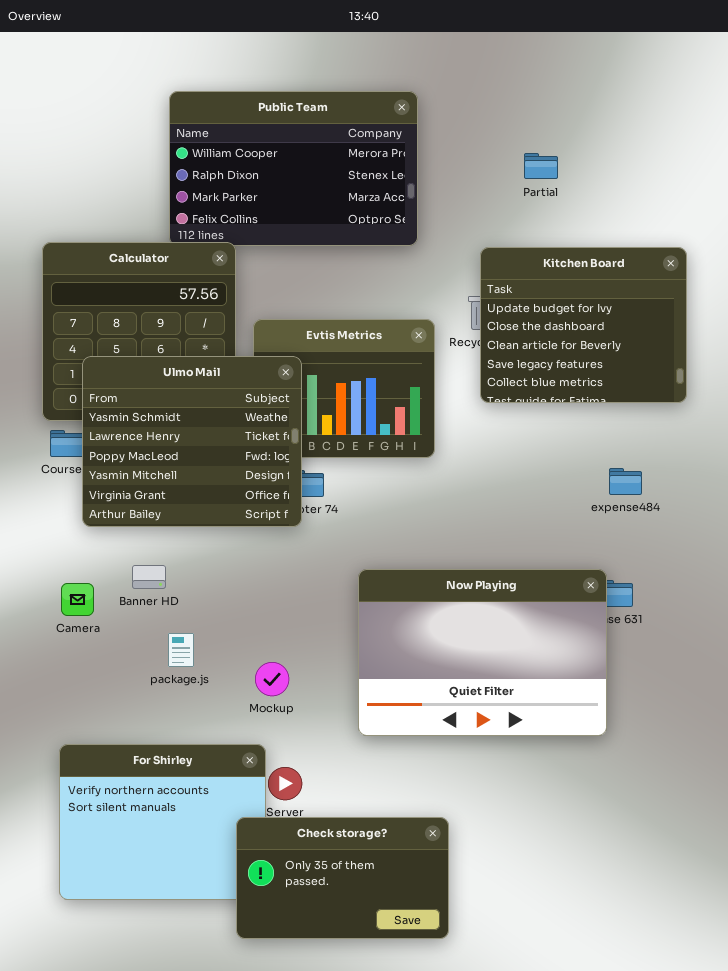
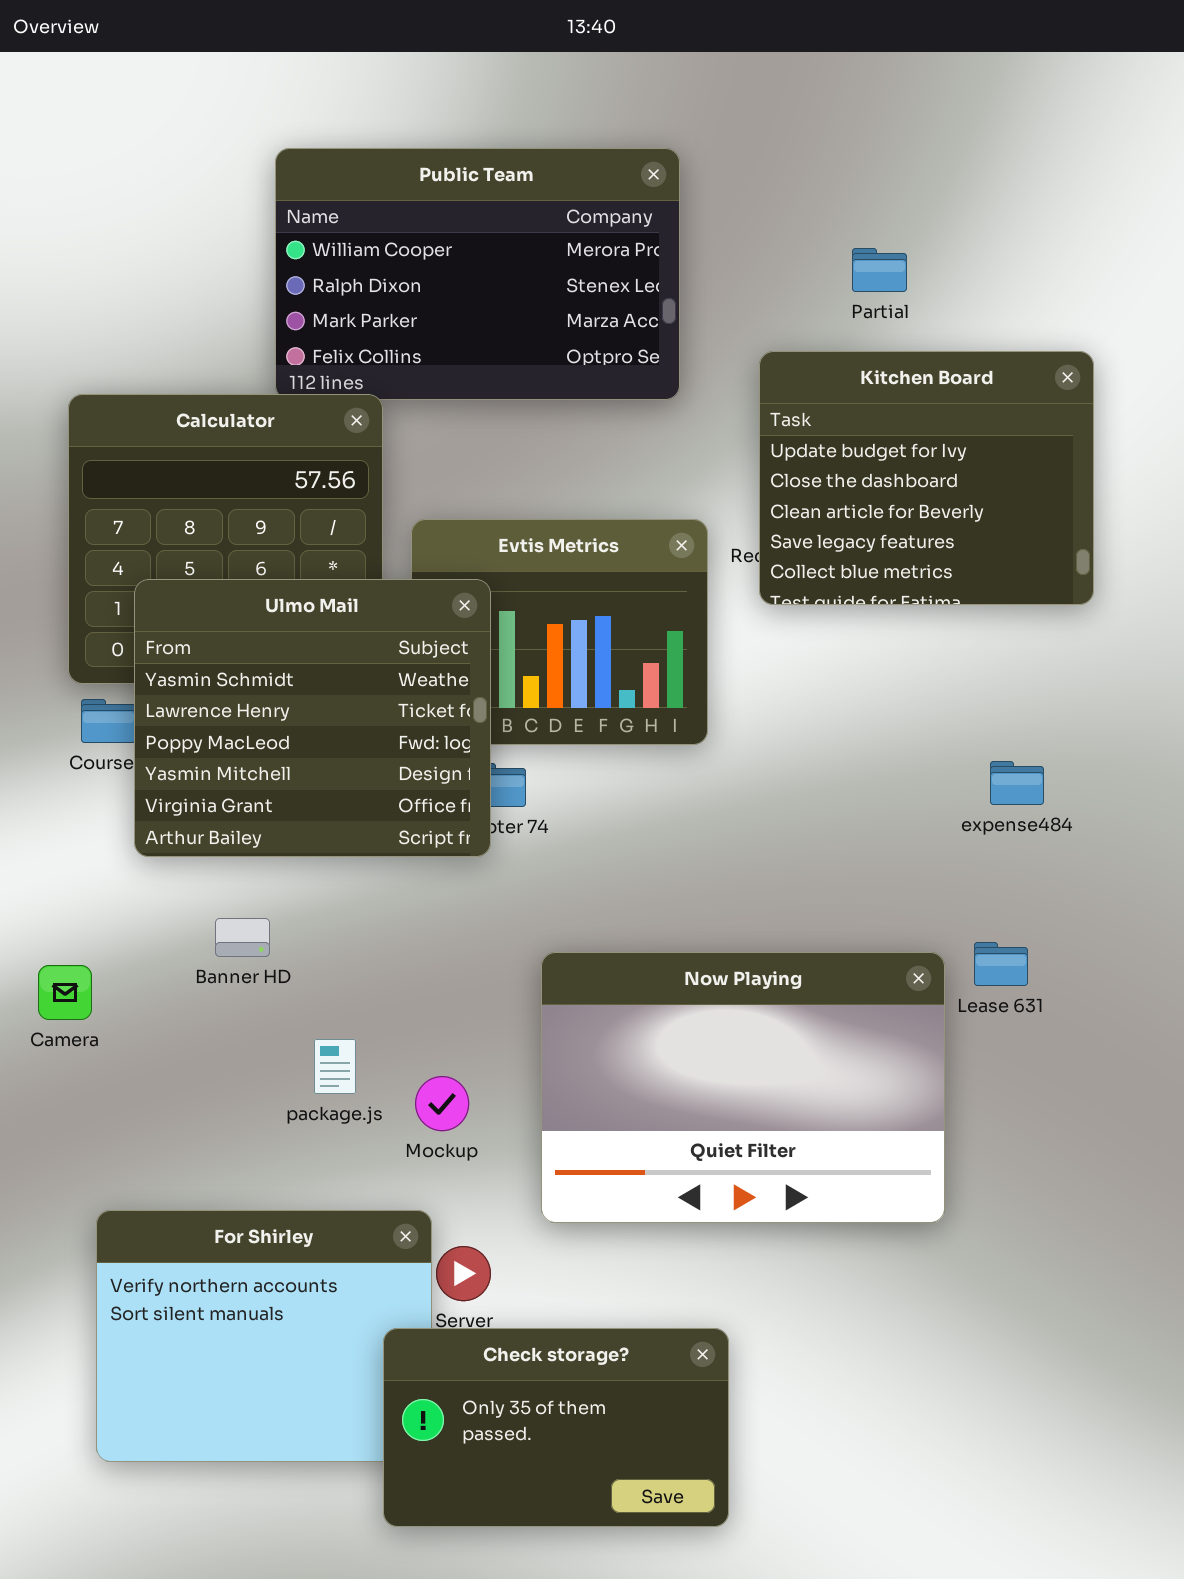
Kitchen Board: [480,247,687,403] -> [759,351,1094,605], moved
Now Playing: [358,569,607,736] -> [541,952,945,1223], moved
Camera: [61,583,94,616] -> [38,965,92,1020], moved
package.js: [168,633,194,667] -> [314,1039,356,1094], moved

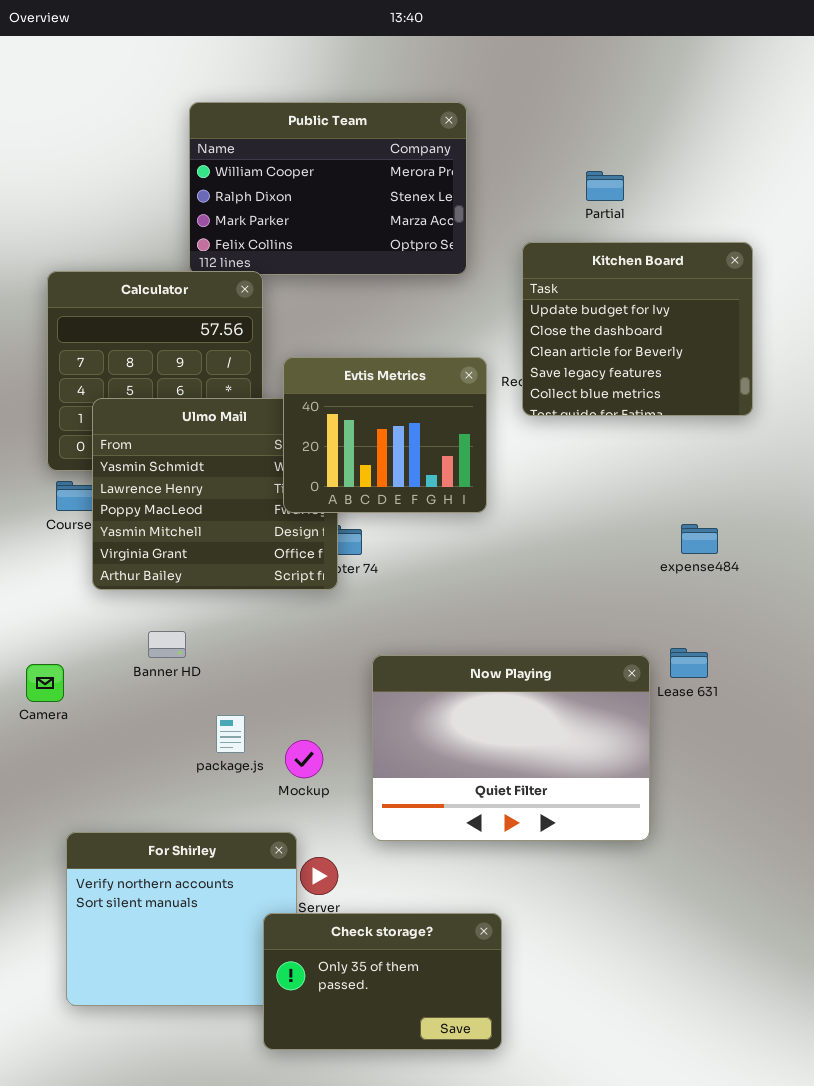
Evtis Metrics: [411,519,708,745] -> [283,357,487,513], raised

